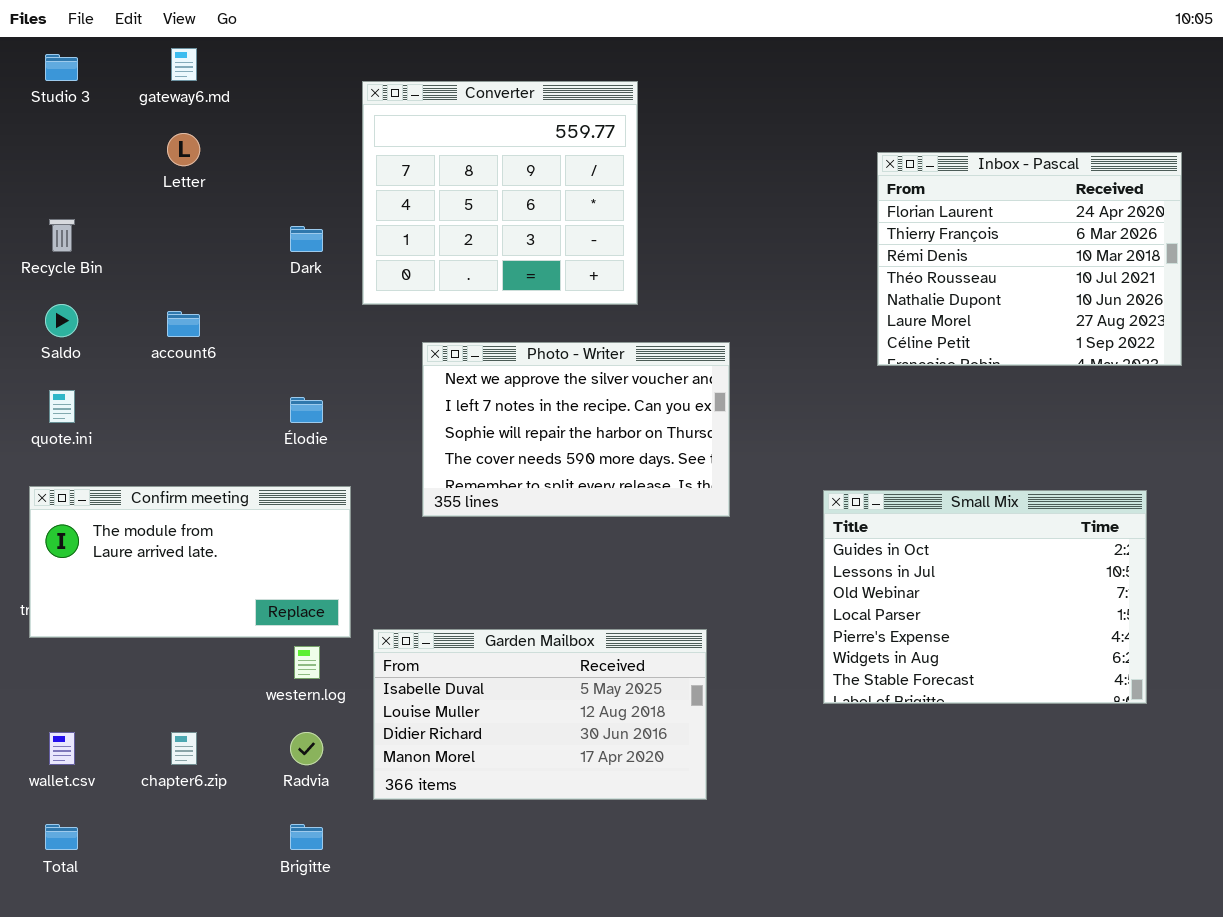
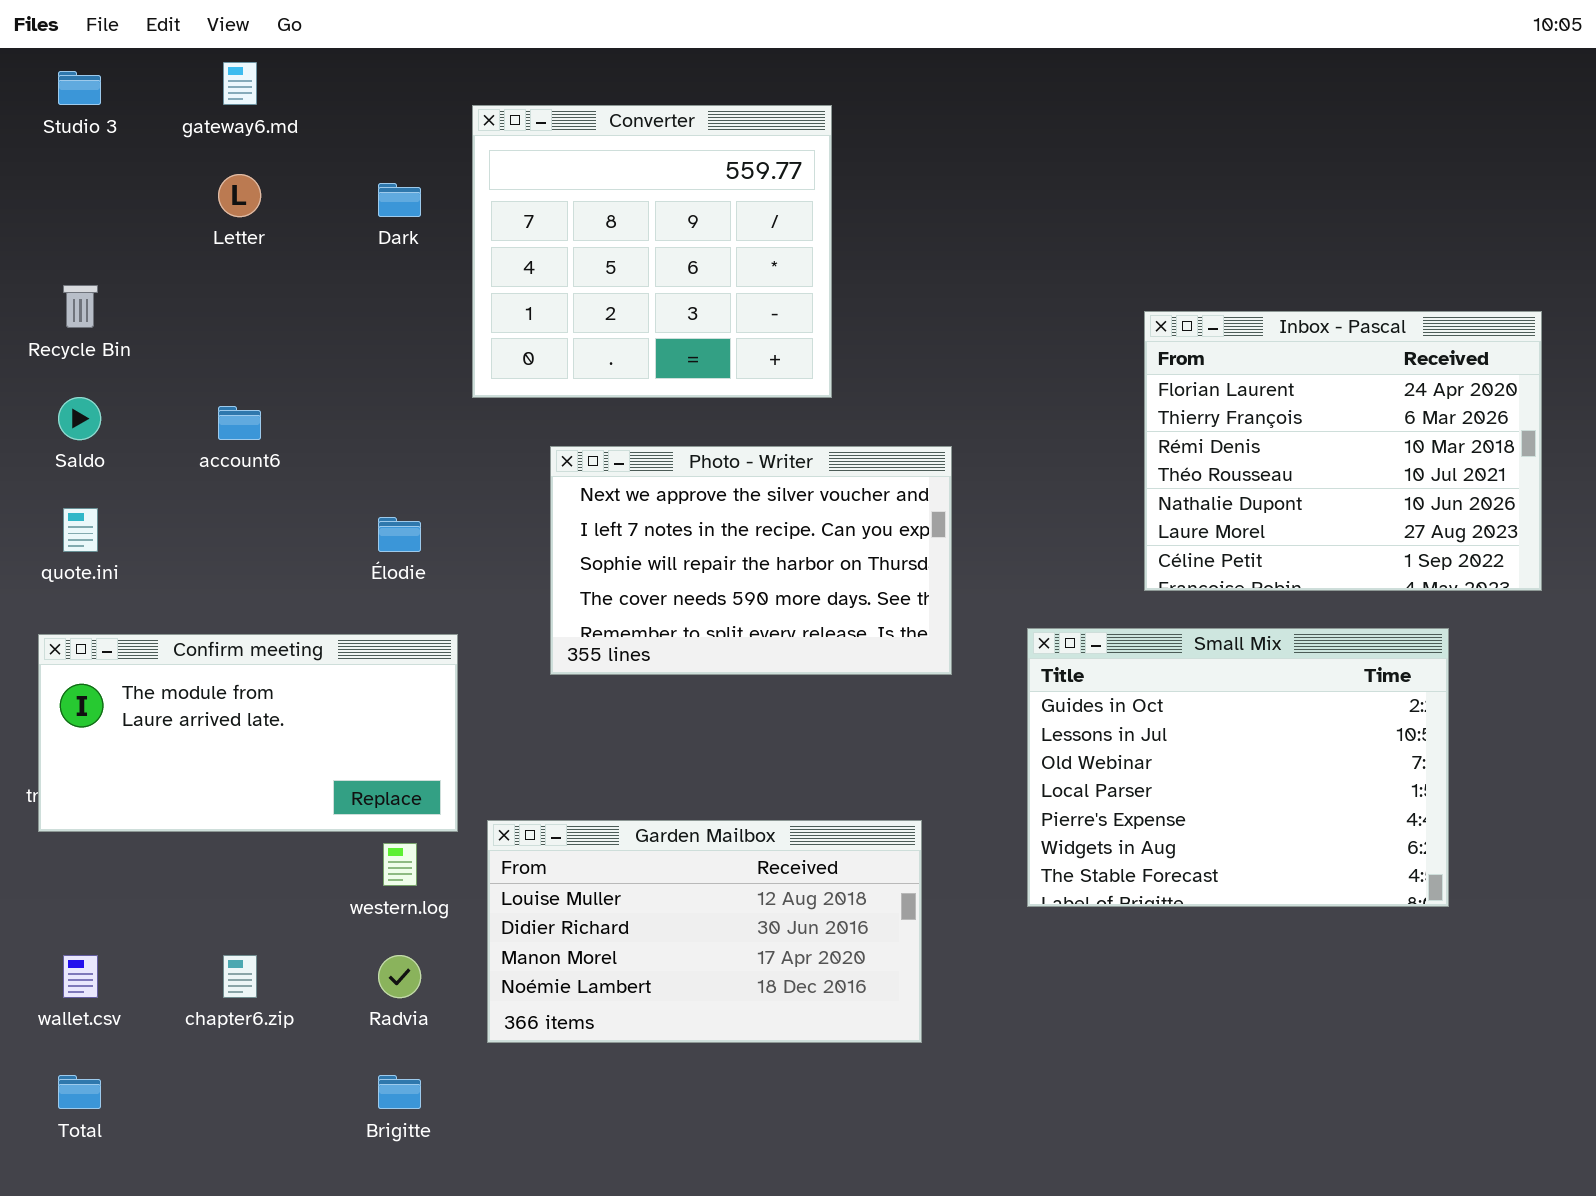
Inbox - Pascal: [877,152,1182,366] -> [1144,311,1542,591], moved
Dark: [290,226,323,252] -> [378,183,421,217], moved
Small Mix: [823,490,1147,704] -> [1027,628,1449,907], moved
Garden Mailbox: [373,629,707,800] -> [487,820,922,1043], scrolled down 1 row

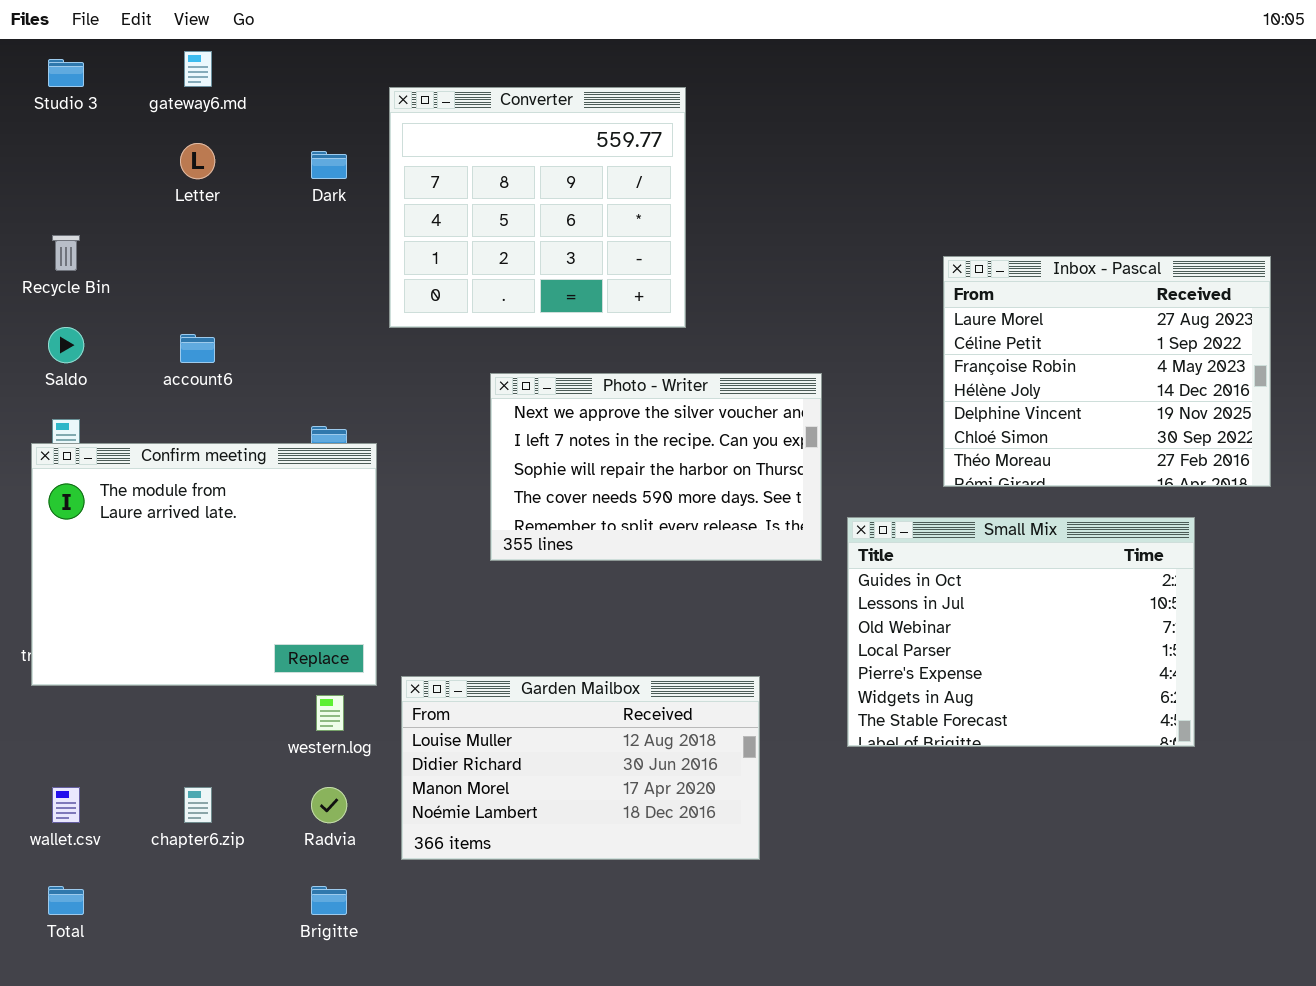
Inbox - Pascal: [1144,311,1542,591] -> [943,256,1271,487], scrolled down 5 rows
Photo - Writer: [550,446,952,675] -> [490,373,822,561], moved
Confirm meeting: [38,634,458,832] -> [31,443,377,686], resized

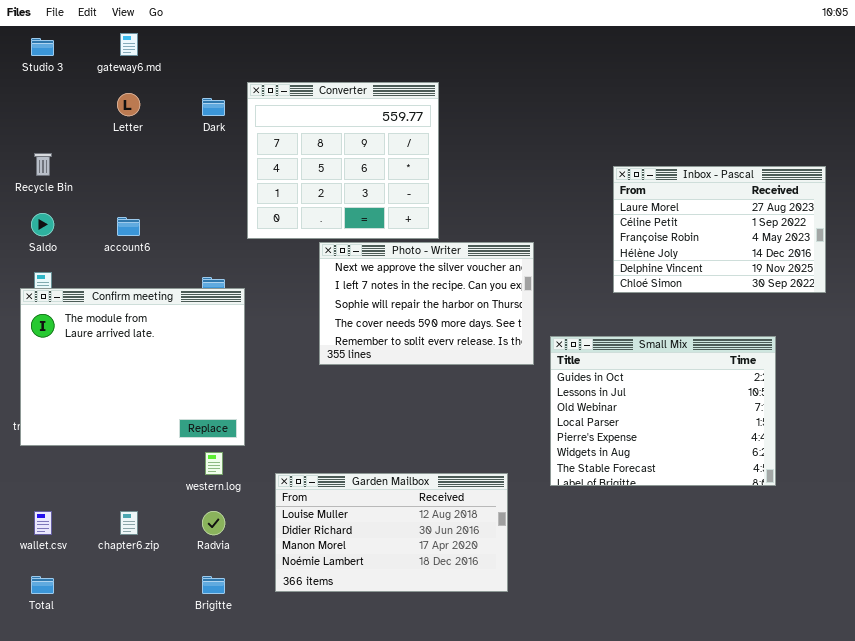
Converter: [389,87,686,328] -> [247,82,439,239], moved
Inbox - Pascal: [943,256,1271,487] -> [613,166,826,293], resized
Garden Mailbox: [401,676,760,860] -> [275,473,508,592], moved

